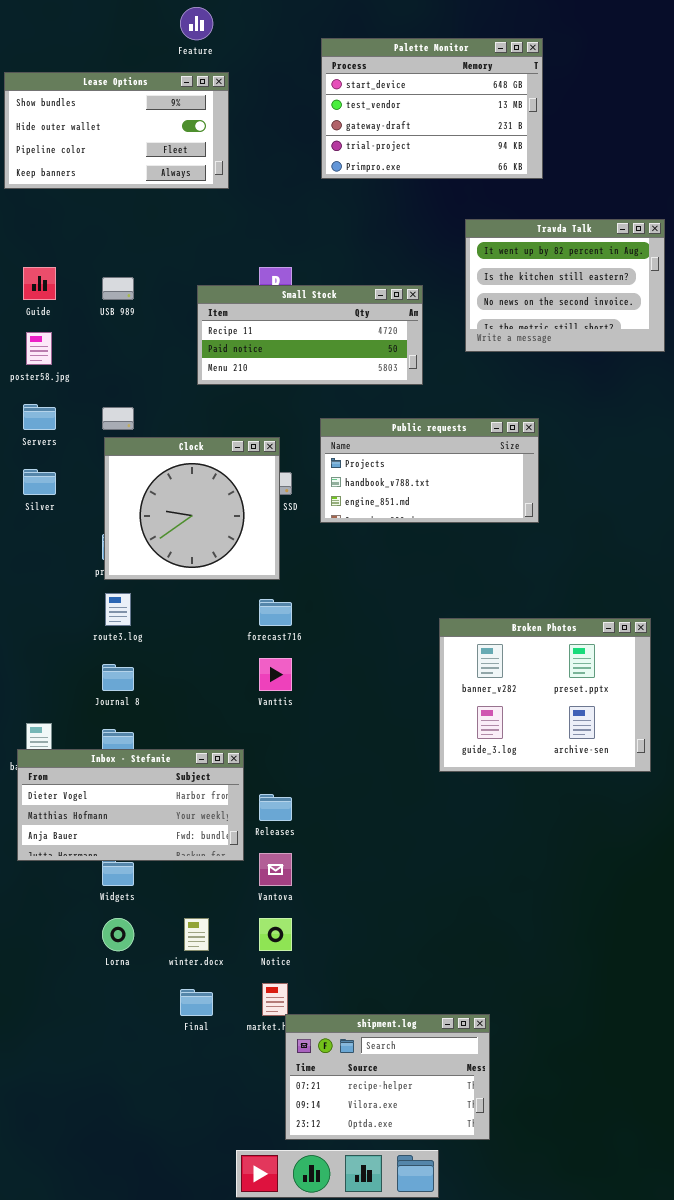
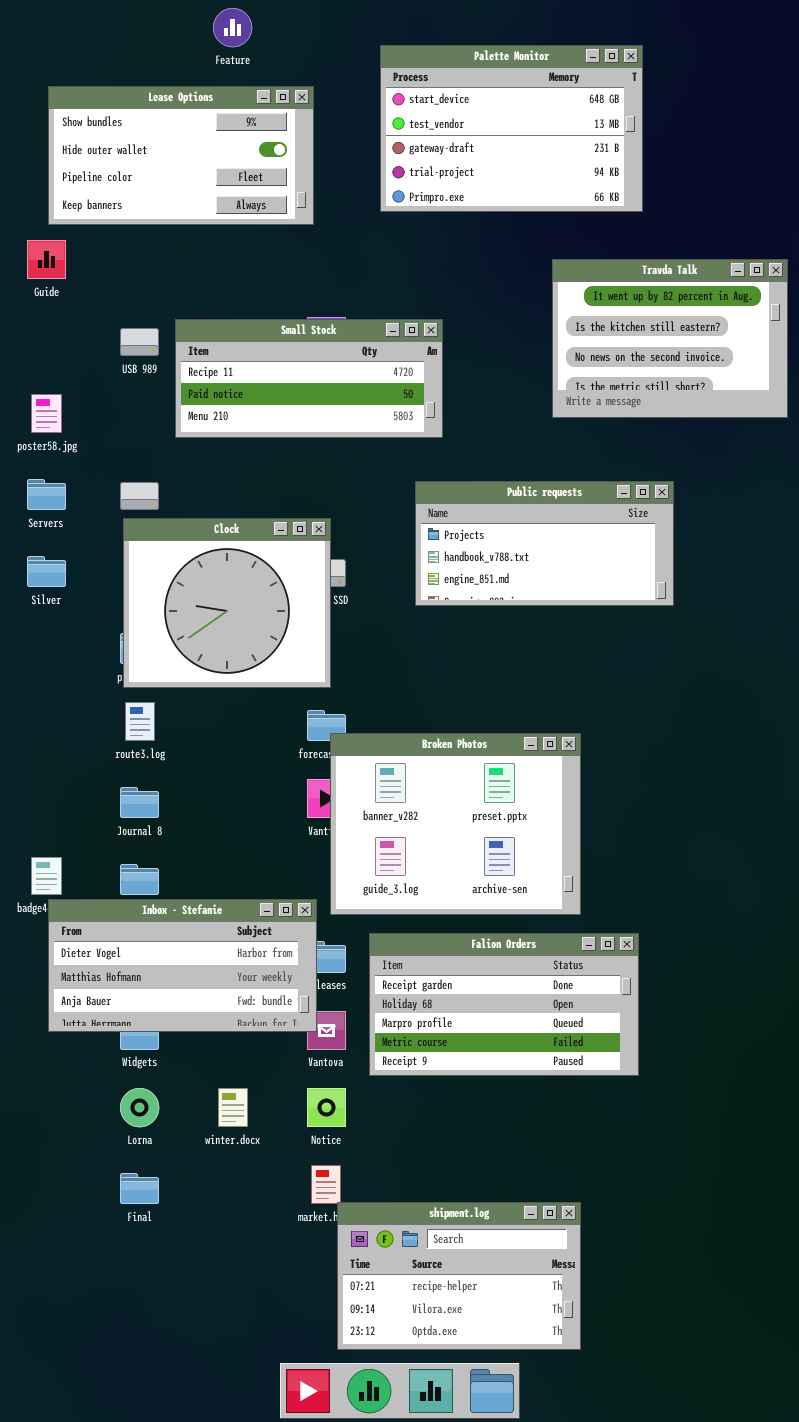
Lease Options: [4,72,229,189] -> [48,86,314,225], moved
Guide: [23,267,56,300] -> [27,240,66,279], moved
Small Stock: [197,285,423,385] -> [175,319,443,438], moved
Public requests: [320,418,539,523] -> [415,481,674,606], moved
Broken Photos: [439,618,651,772] -> [330,733,581,915], moved
Inbox - Stefanie: [17,749,244,861] -> [48,899,317,1032], moved
Falion Orders: none -> [369,933,639,1076], opened
Final: [180,989,213,1016] -> [120,1173,159,1204], moved

